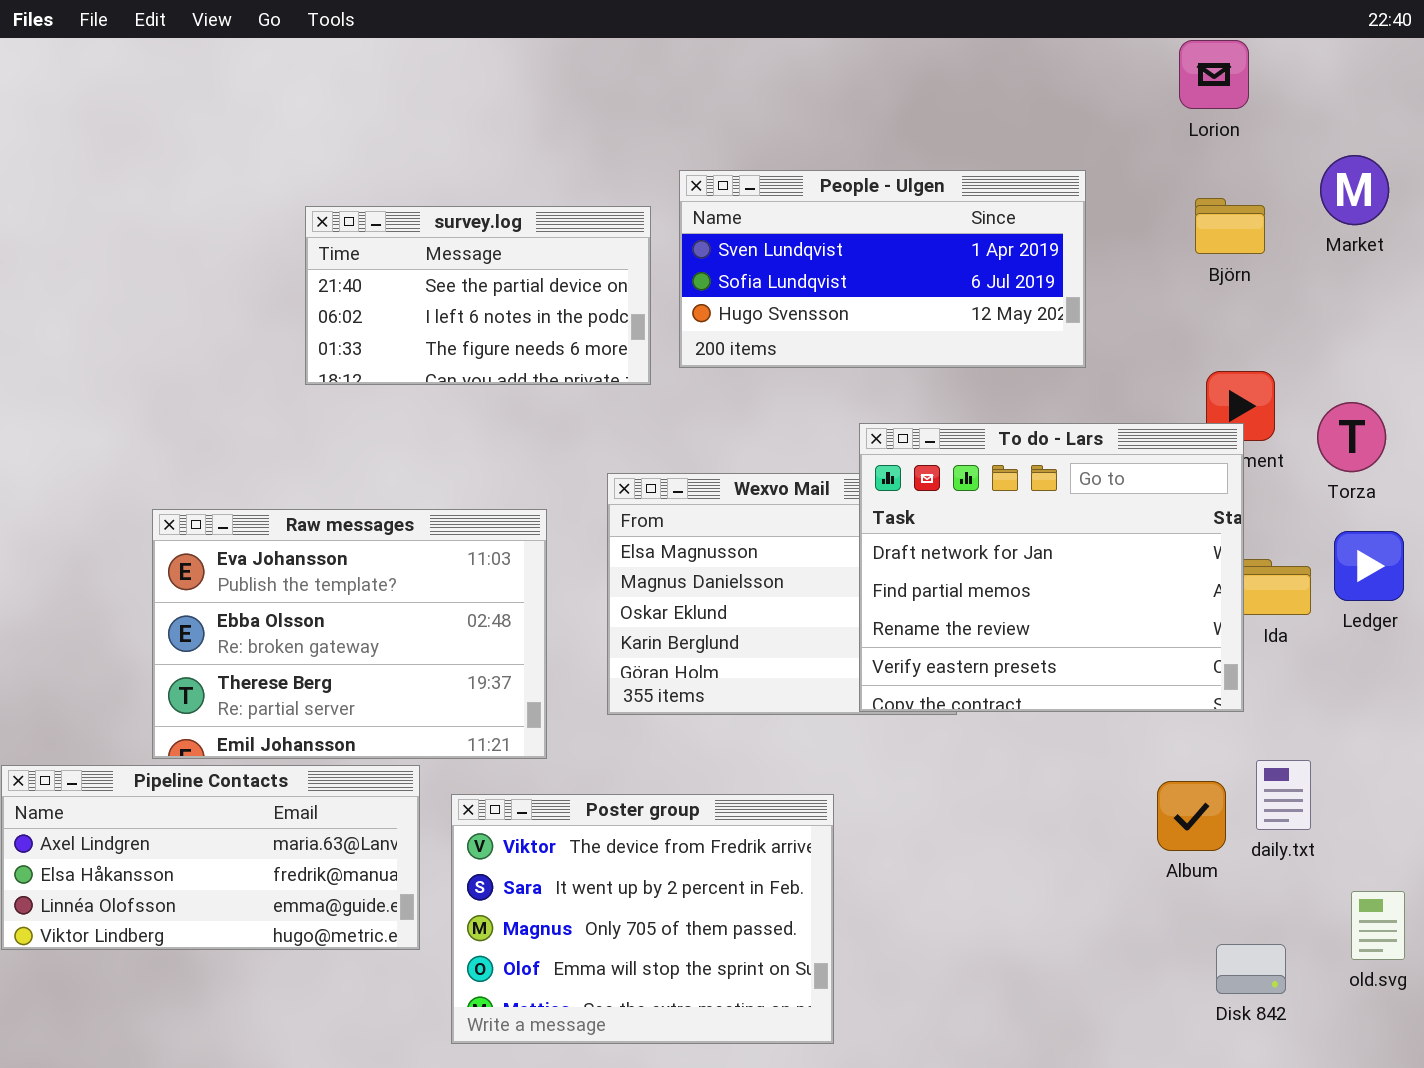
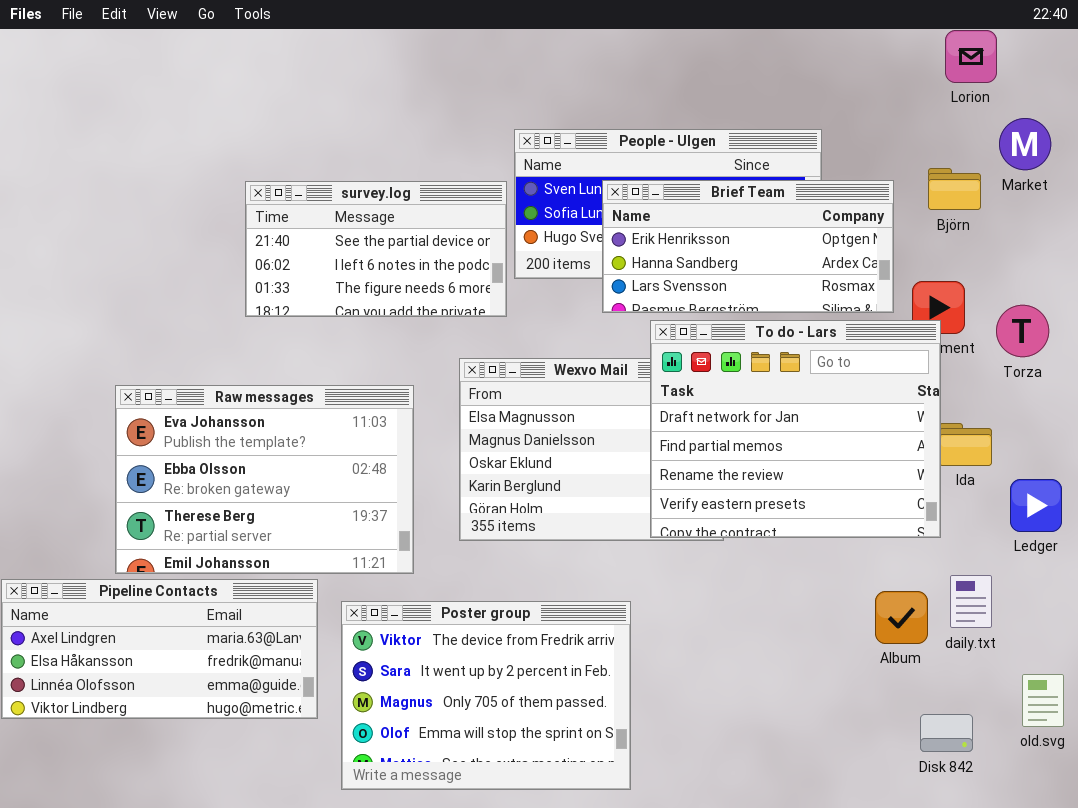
Lorion: [1179,40,1249,109] -> [945,30,997,83], moved
Björn: [1195,198,1265,254] -> [928,168,981,210], moved
survey.log: [305,206,651,385] -> [245,181,507,317], moved
Brief Team: none -> [602,180,894,313], opened
Ledger: [1334,531,1404,601] -> [1010,479,1062,532], moved

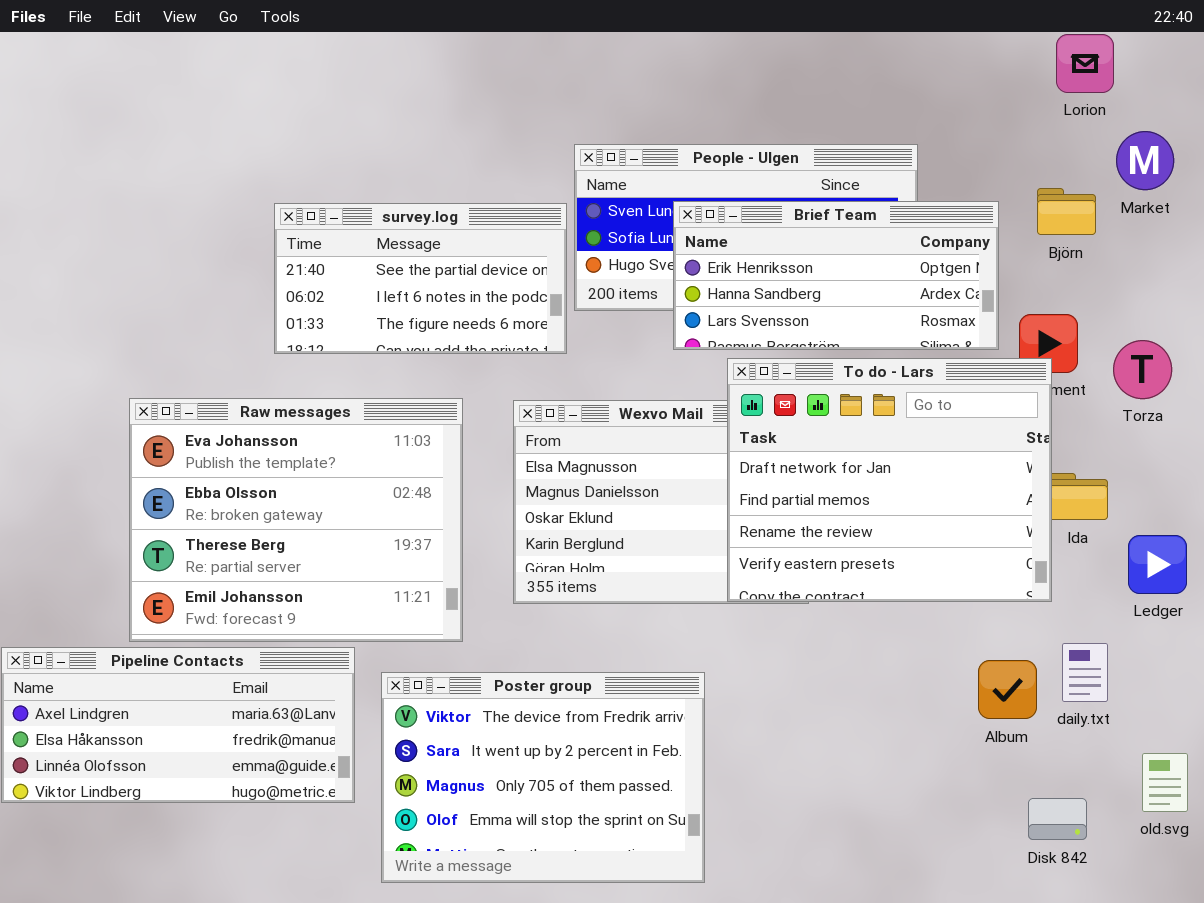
Raw messages: [115,385,414,574] -> [129,398,463,642], resized

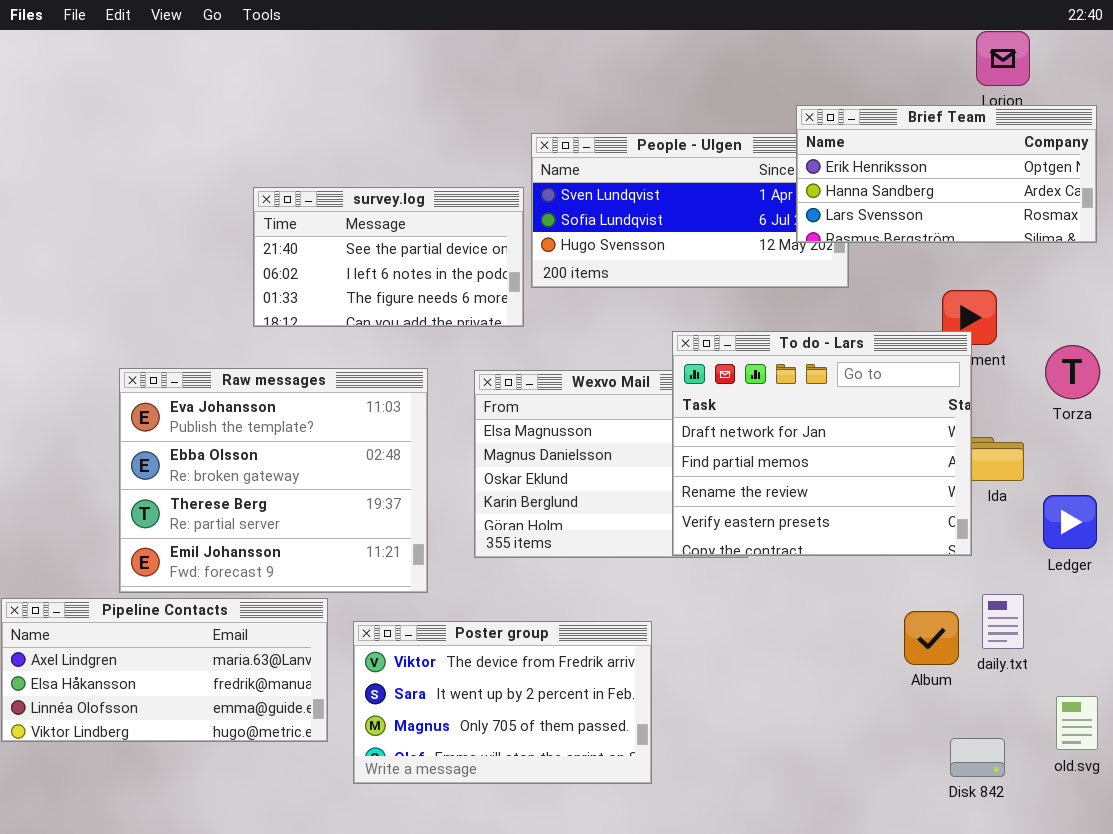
Brief Team: [673,201,999,350] -> [796,105,1097,243], moved
Torza: [1113,340,1172,399] -> [1045,345,1100,399], moved
Poster group: [381,672,705,883] -> [353,621,652,784], resized

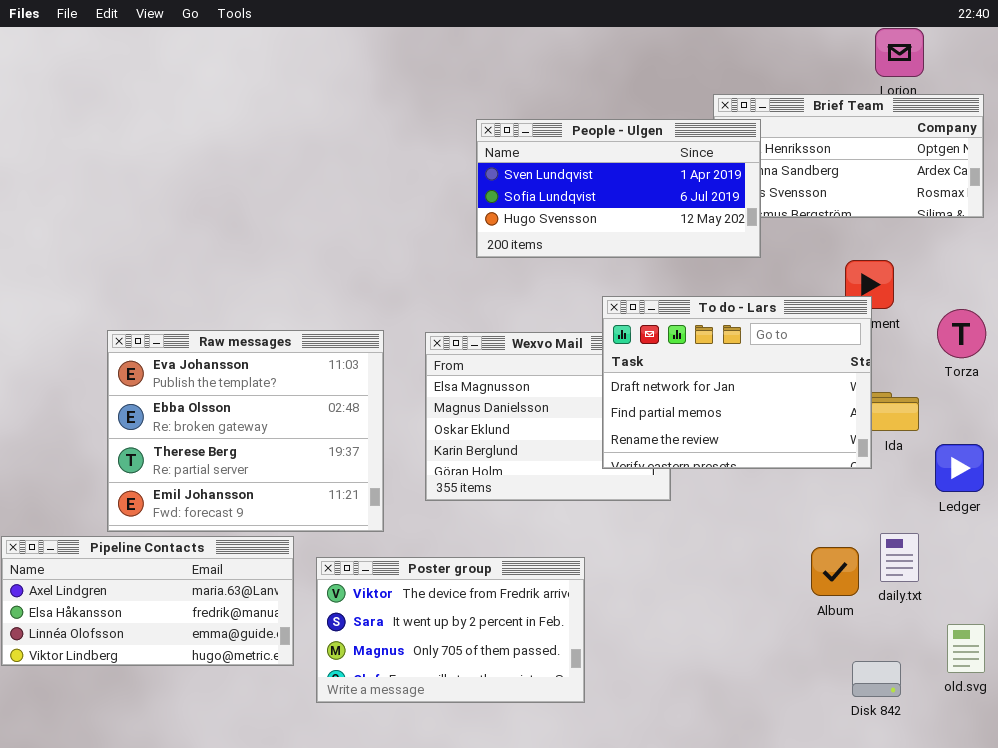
People - Ulgen: [531,133,849,288] -> [476,119,761,258], raised
survey.log: [253,187,524,327] -> none, closed
To do - Lars: [672,331,972,556] -> [602,296,872,469], resized

